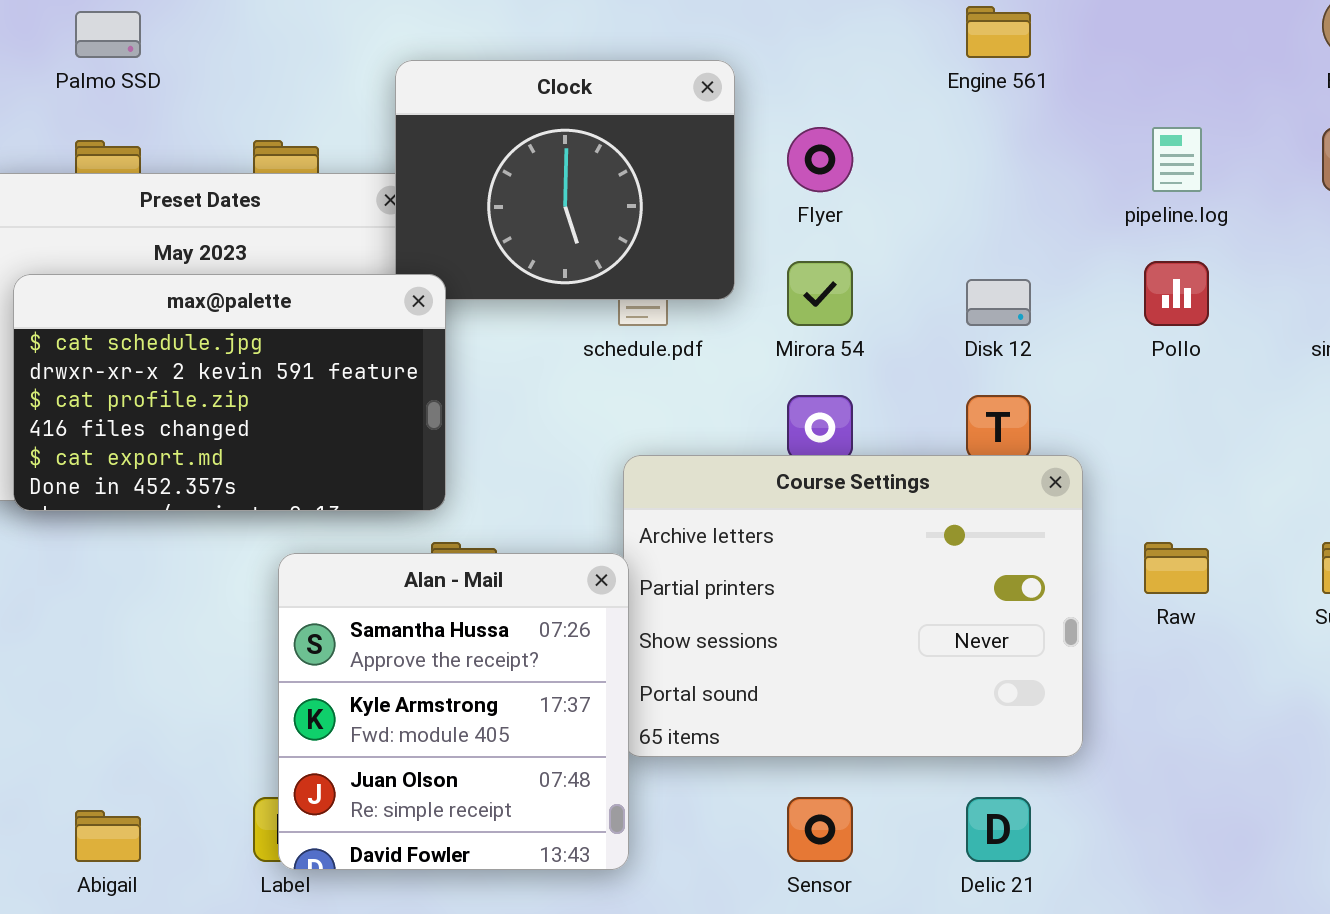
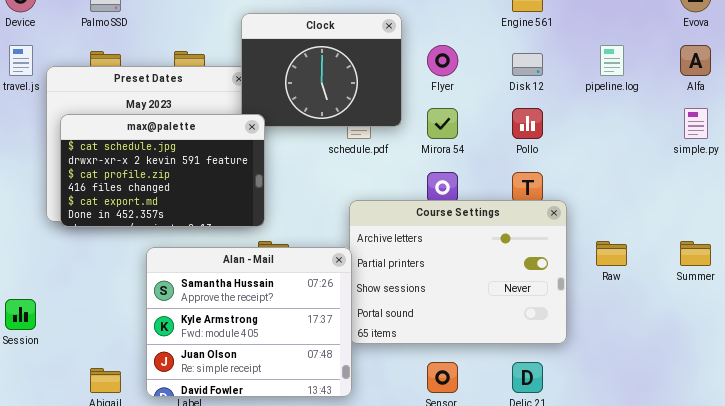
Pollo: [1144,261,1209,326] -> [512,108,543,139], moved
Disk 12: [966,279,1031,326] -> [512,53,543,76], moved
Alan - Mail: [278,553,629,870] -> [146,247,352,397], resized

